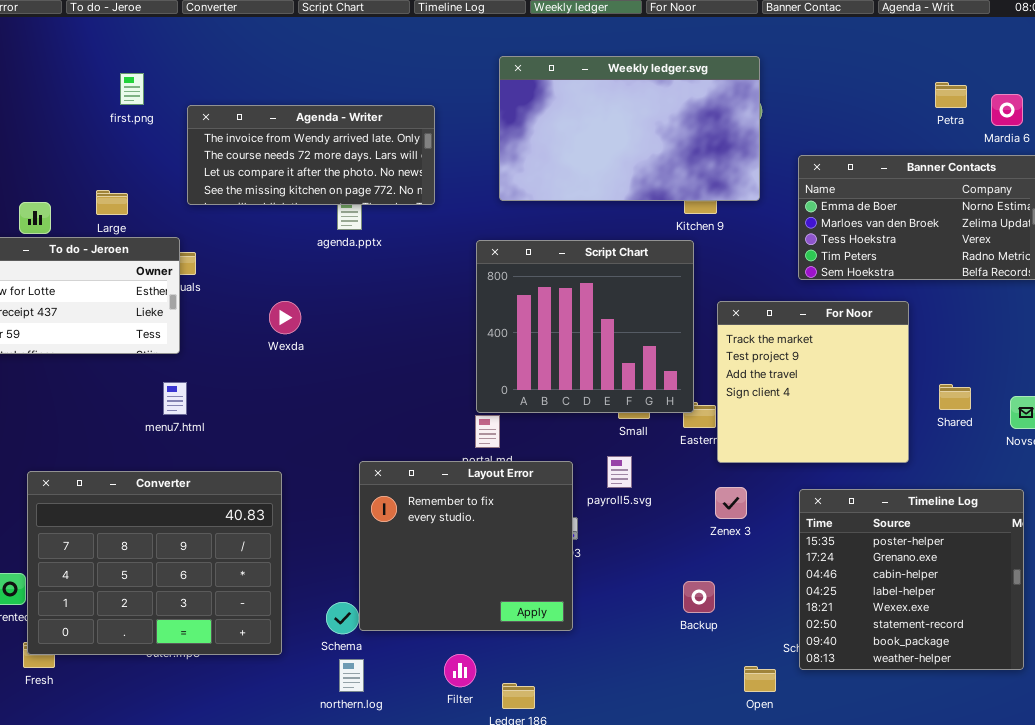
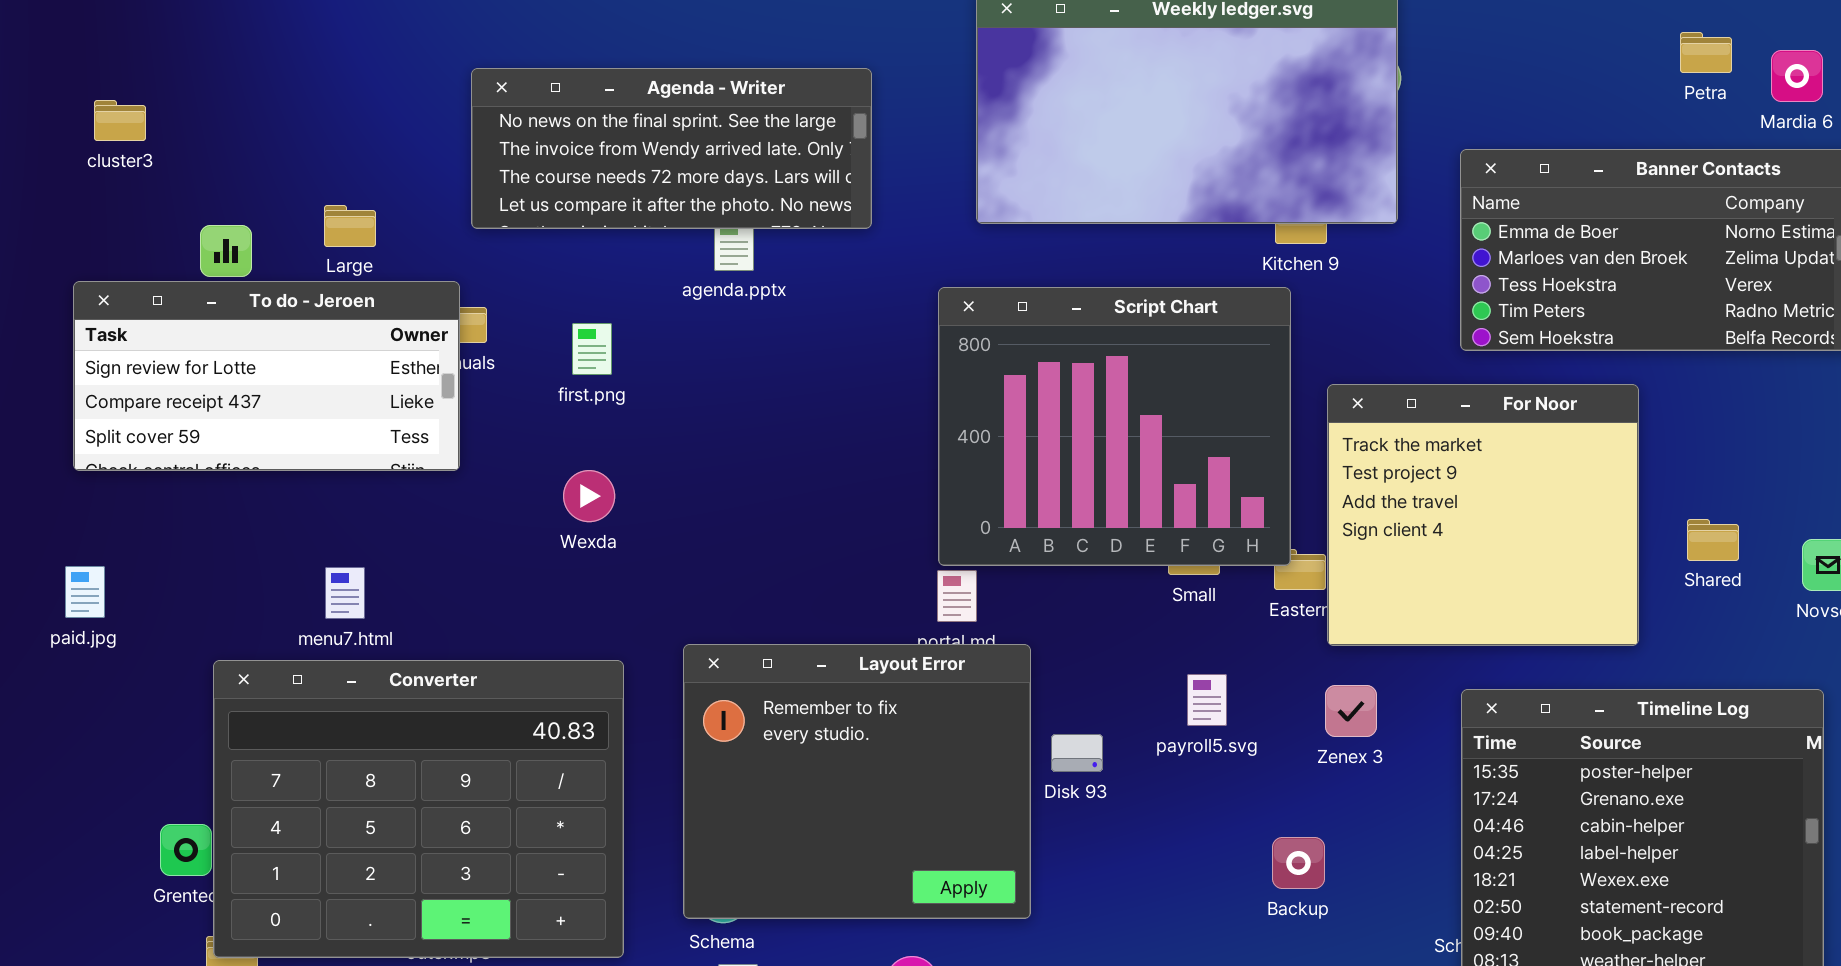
first.png: [120,73,144,105] -> [572,323,612,375], moved
Agenda - Writer: [187,105,435,205] -> [471,68,872,229], scrolled up 1 row
Wexda: [269,301,301,334] -> [563,470,615,522], moved
menu7.html: [163,382,187,415] -> [325,567,365,619], moved
payroll5.svg: [607,456,632,488] -> [1187,674,1227,726], moved
Layout Error: [359,461,573,631] -> [683,644,1031,919], moved

